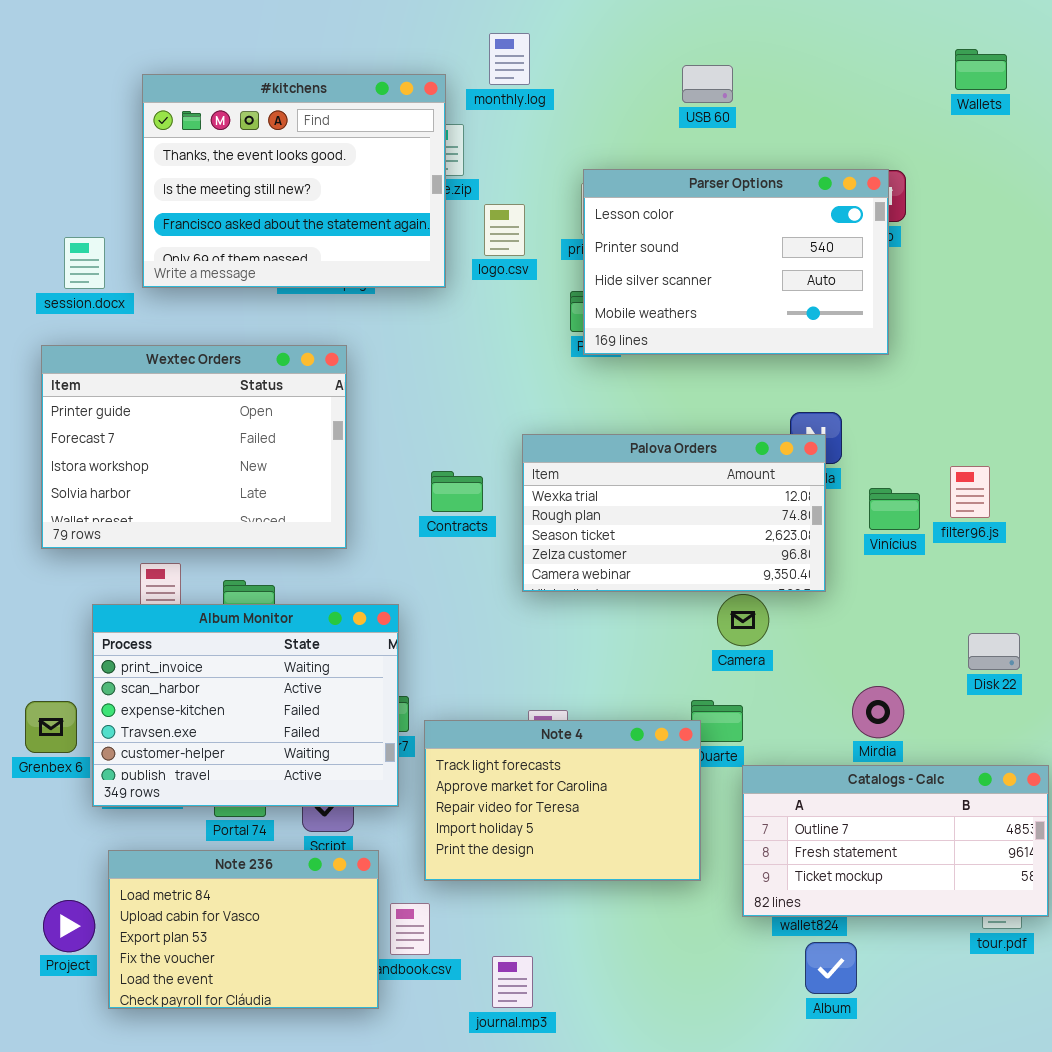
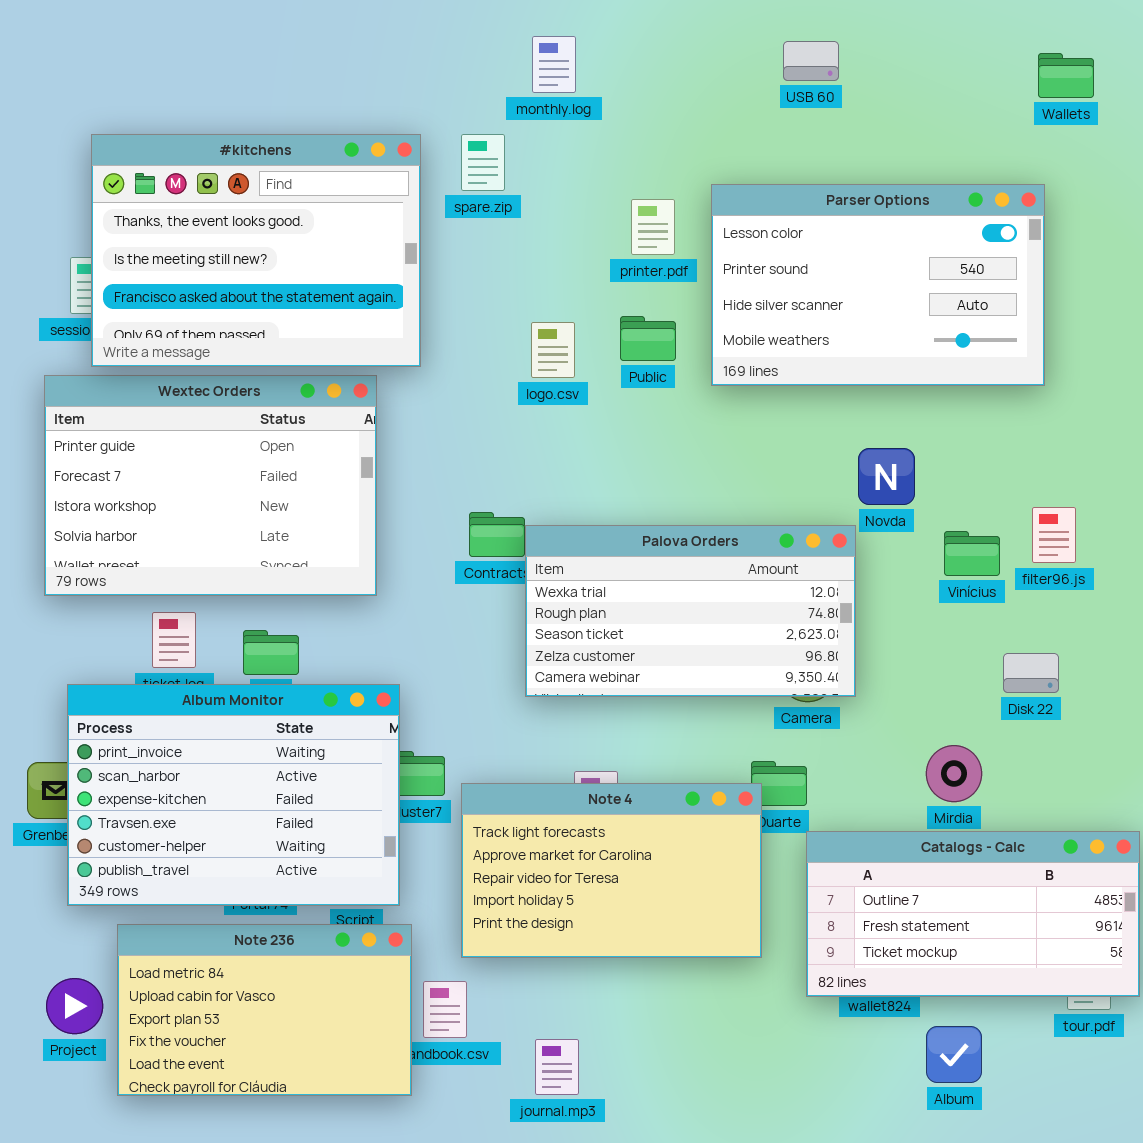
USB 60: [682,65,733,103] -> [783,41,839,81], moved
#kitchens: [142,74,446,288] -> [91,134,421,367], moved
Parser Options: [583,169,889,355] -> [711,184,1045,386], moved
logo.csv: [484,204,525,256] -> [531,322,575,378], moved
Palova Orders: [522,434,826,592] -> [525,525,856,697], moved
Album Monitor: [92,604,399,807] -> [67,684,400,906], moved
Disk 22: [968,633,1020,670] -> [1003,653,1059,693], moved
Album: [805,942,857,994] -> [926,1026,982,1083], moved

